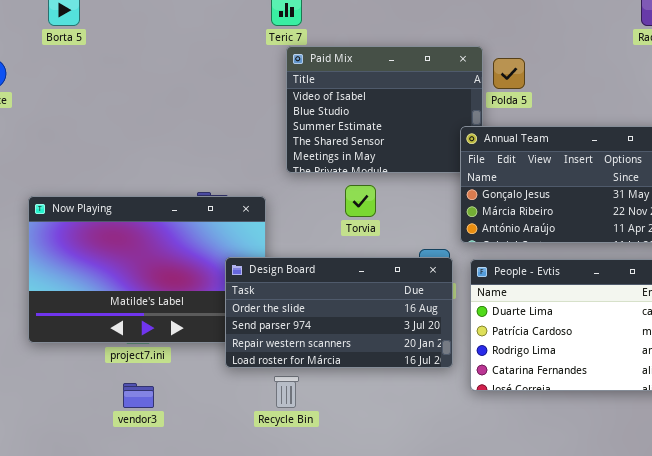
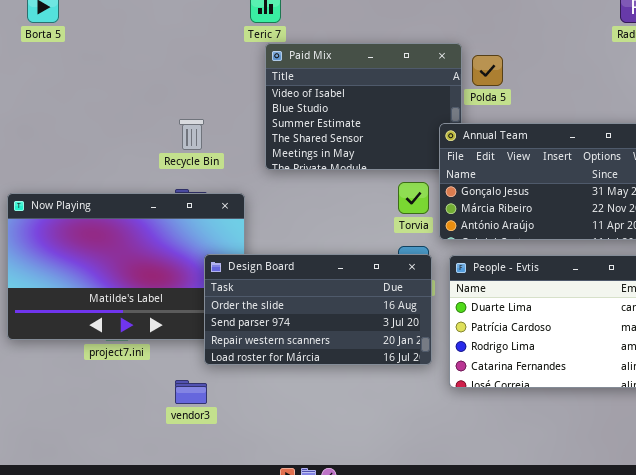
Torvia: [345,185,376,217] -> [398,182,429,214], moved
Recycle Bin: [274,376,299,408] -> [179,119,204,150], moved
vendor3: [123,383,154,408] -> [175,380,207,404], moved

